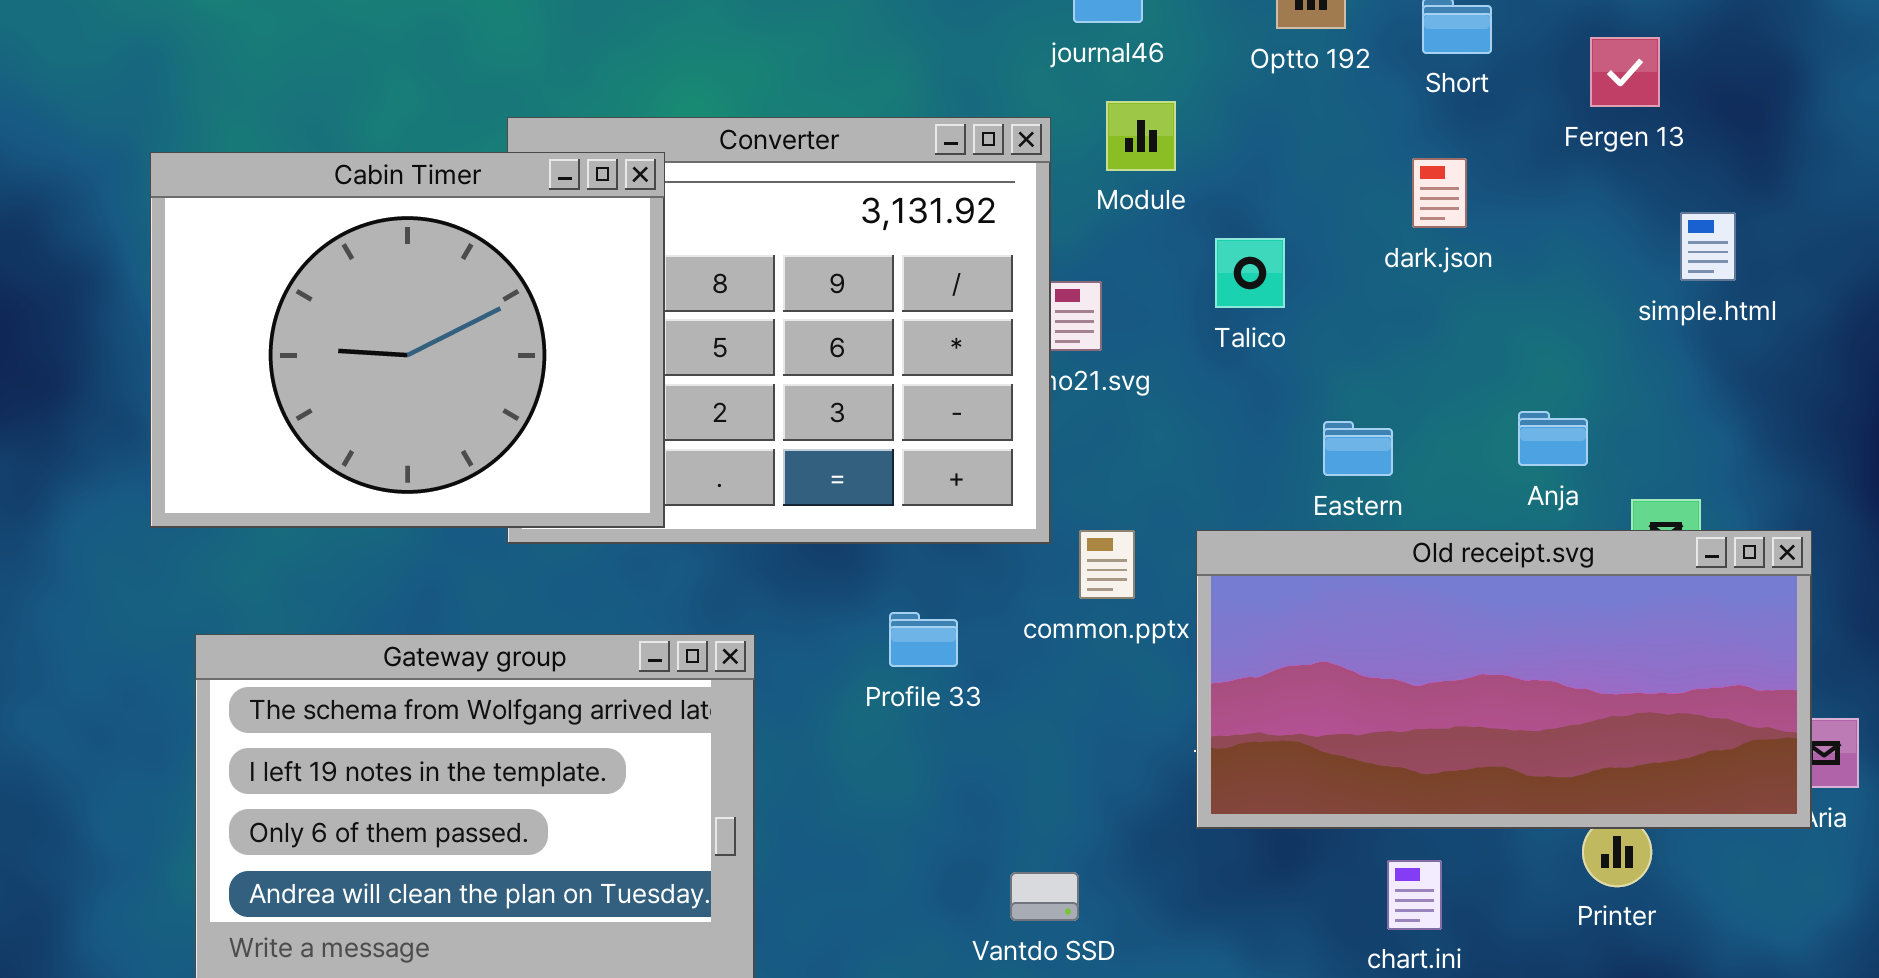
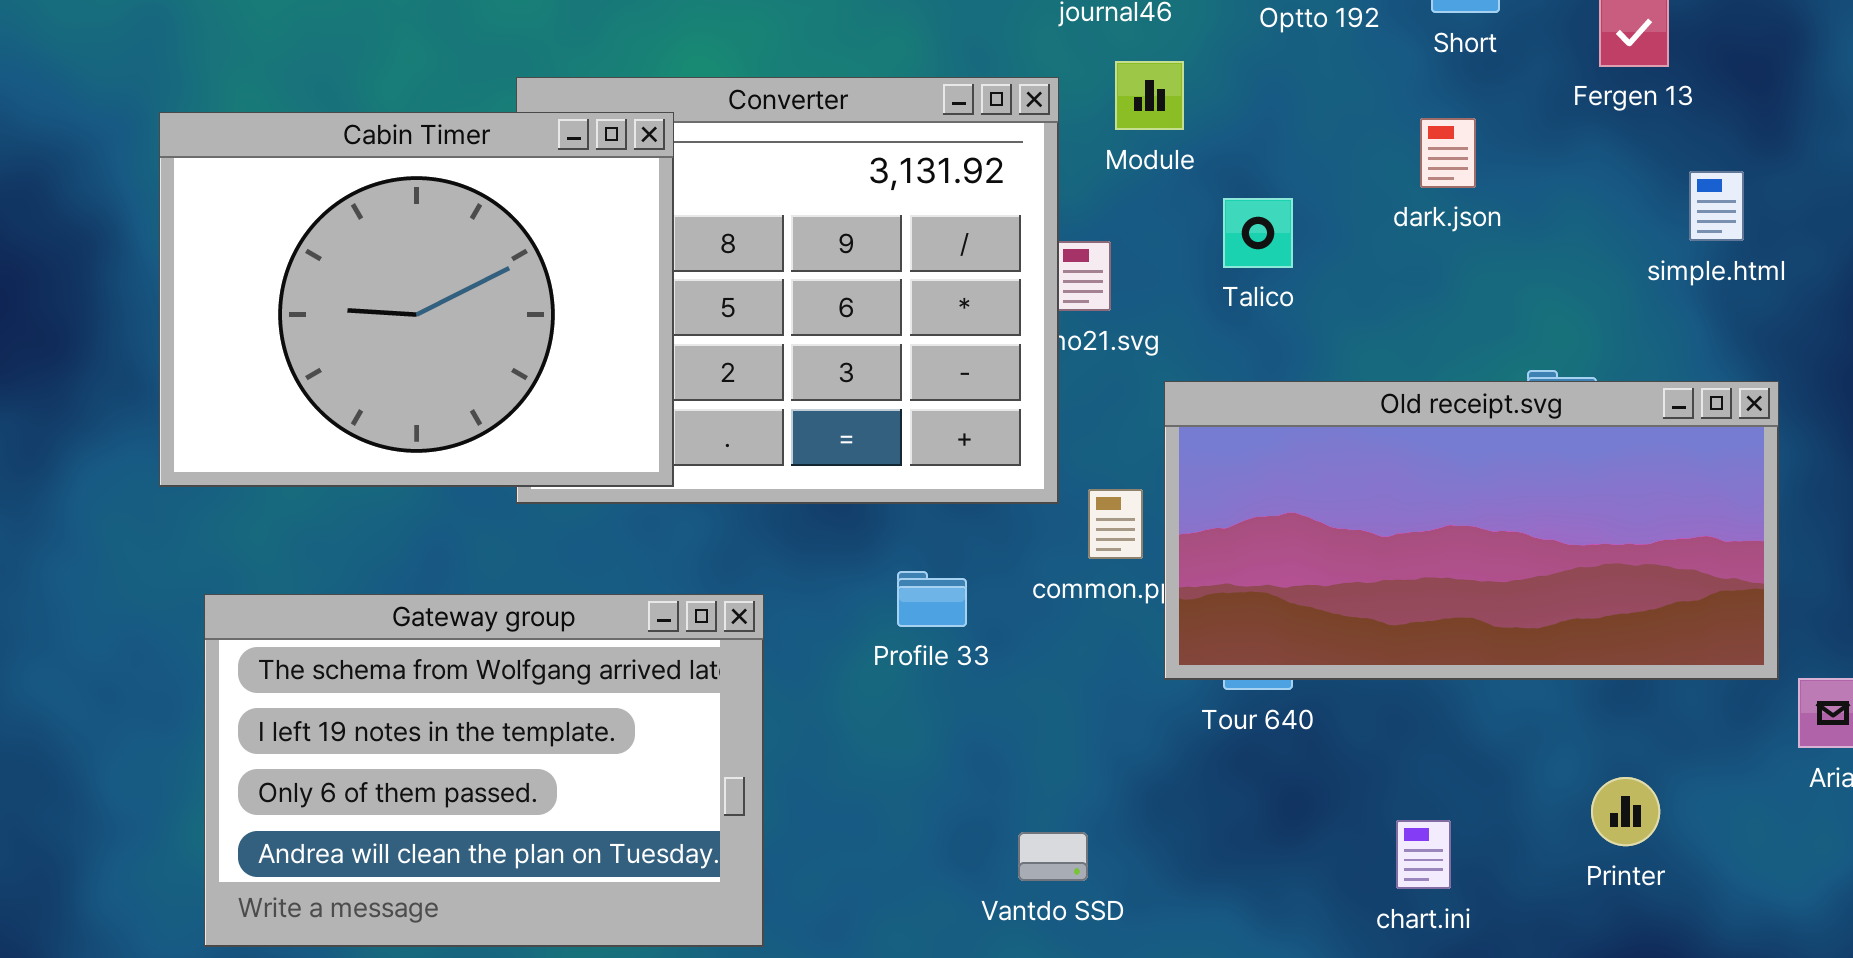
Old receipt.svg: [1196,530,1812,829] -> [1164,381,1779,680], moved

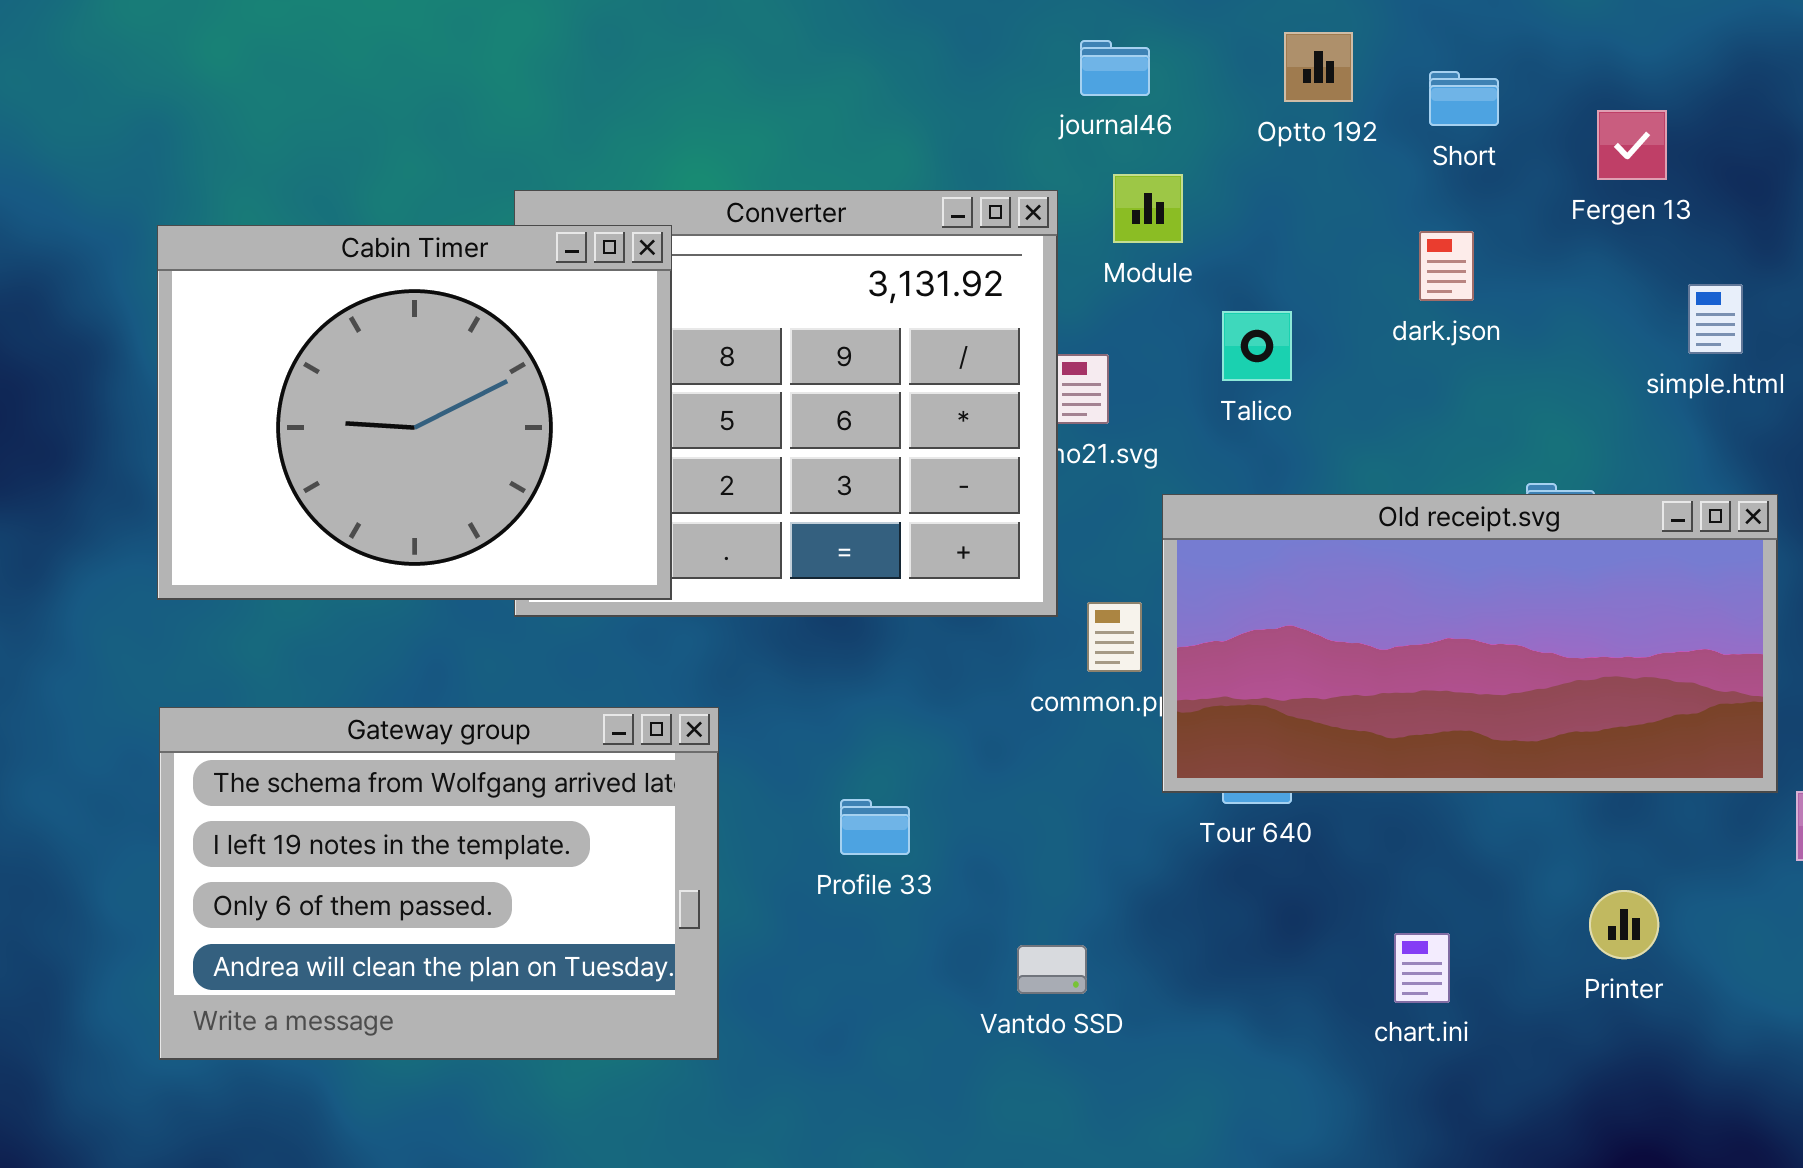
Profile 33: [897,571,967,627] -> [840,799,910,855], moved
Gateway group: [204,594,764,947] -> [159,707,719,1060], moved

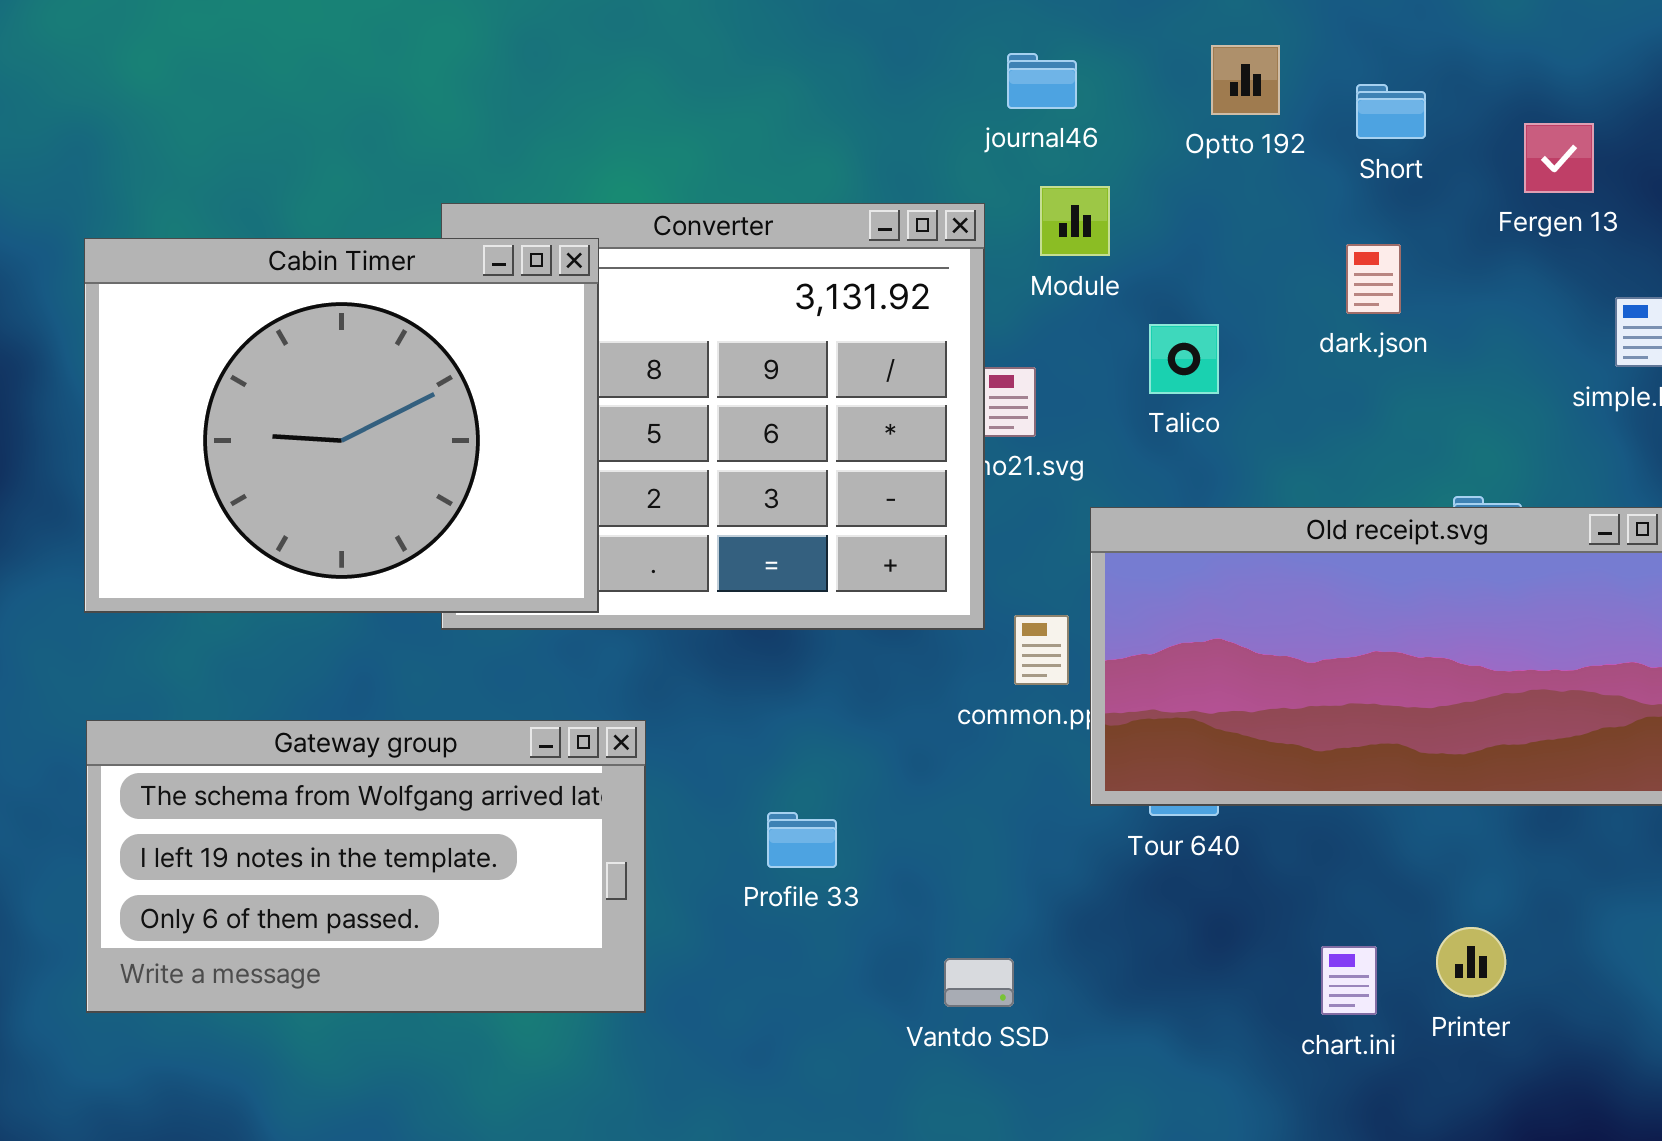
Gateway group: [159,707,719,1060] -> [86,720,646,1013], resized
Printer: [1589,890,1659,959] -> [1436,927,1506,997], moved

